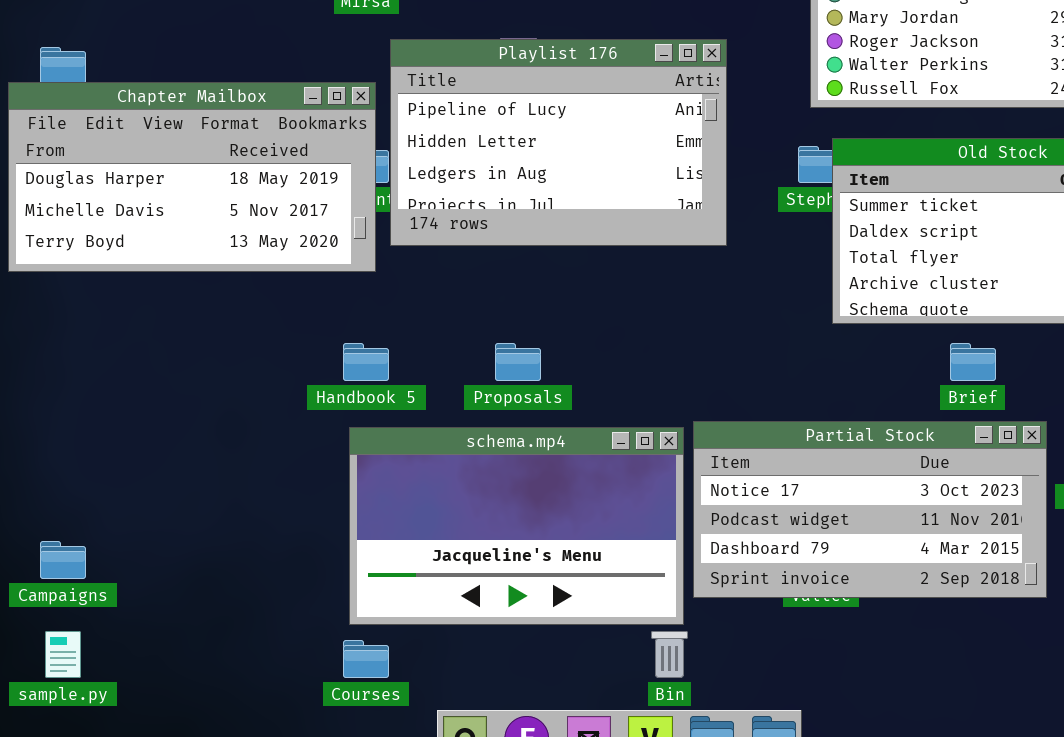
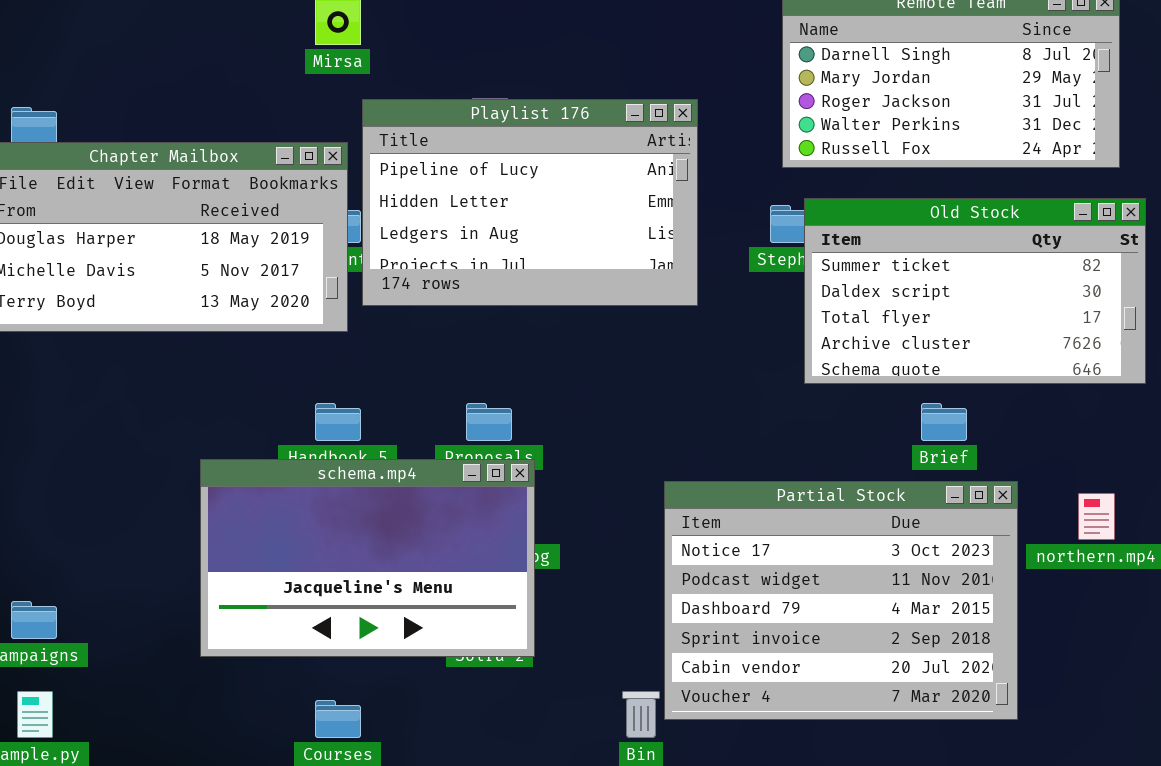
Partial Stock: [693,421,1047,598] -> [664,481,1018,720], resized
schema.mp4: [349,427,684,625] -> [200,459,535,657], moved

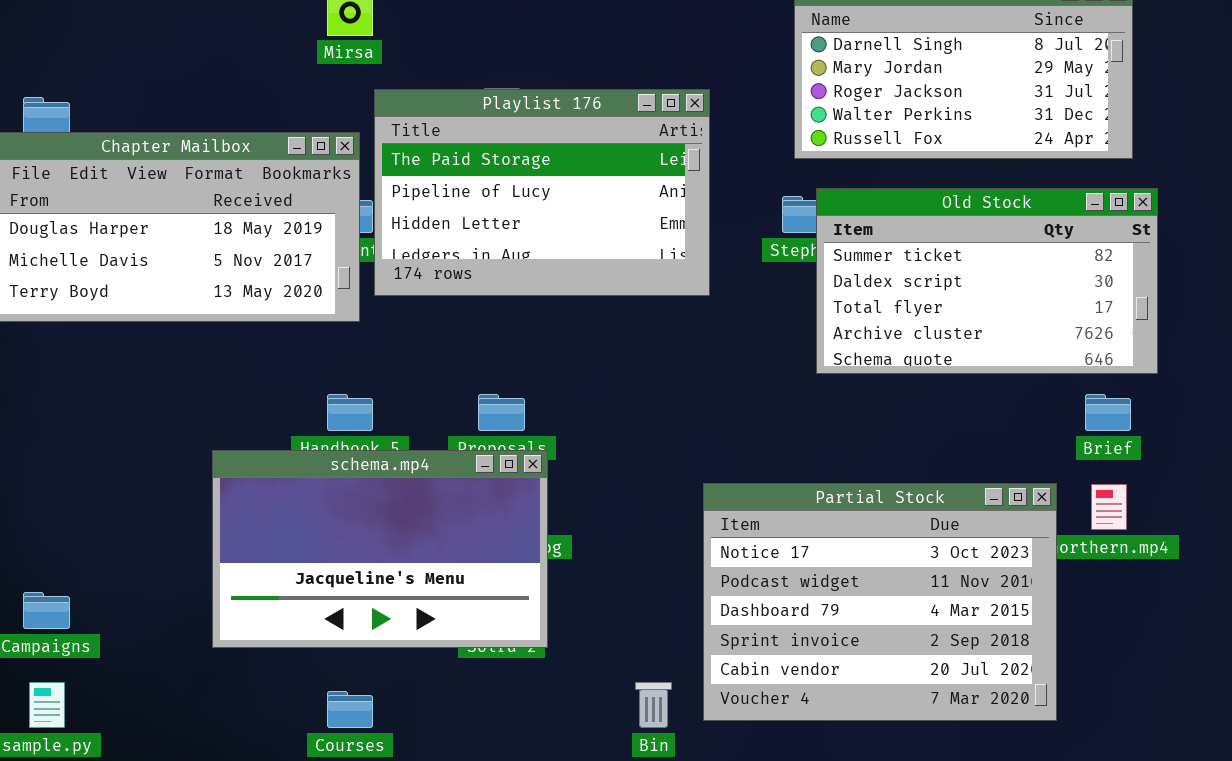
Playlist 176: [362,99,698,306] -> [374,89,710,296], scrolled up 1 row
Brief: [921,403,967,441] -> [1085,394,1131,431], moved
Partial Stock: [664,481,1018,720] -> [703,483,1057,721], moved

